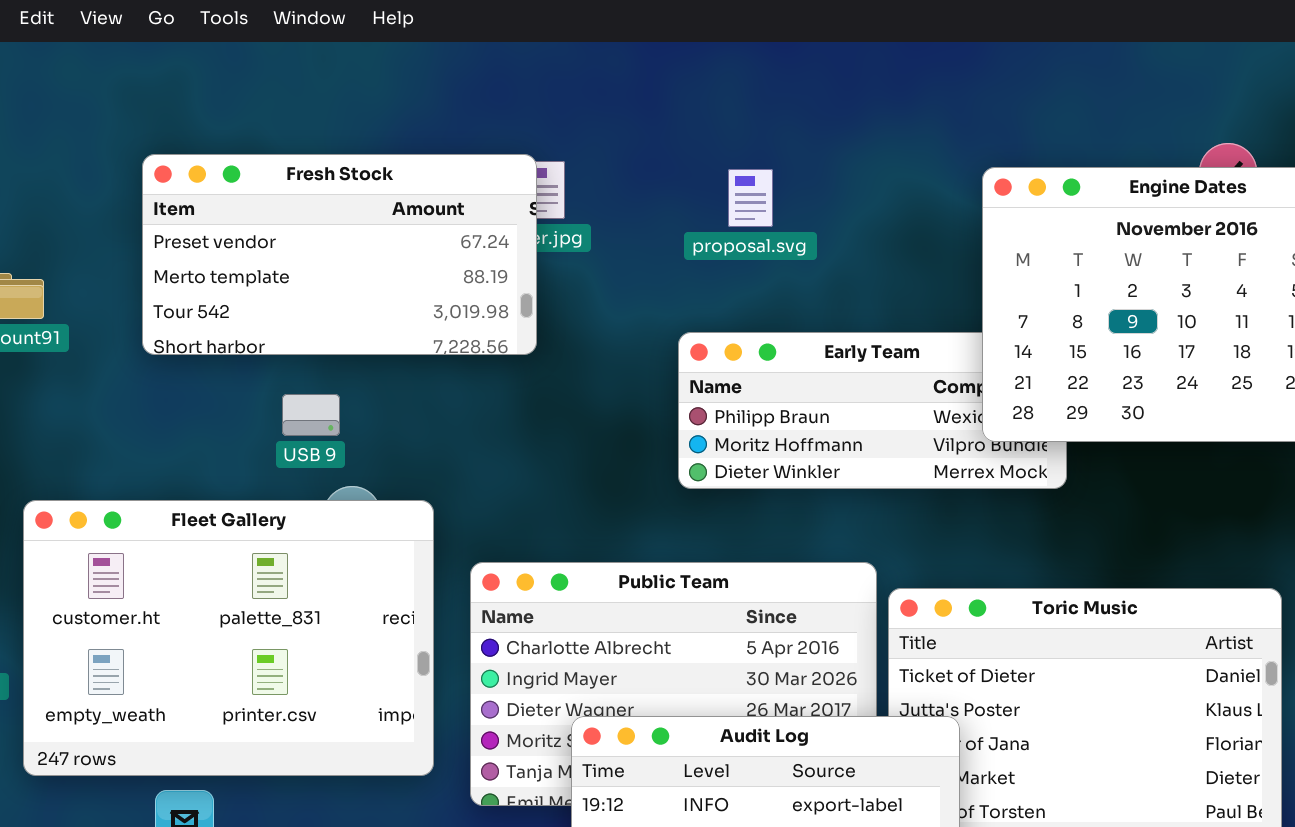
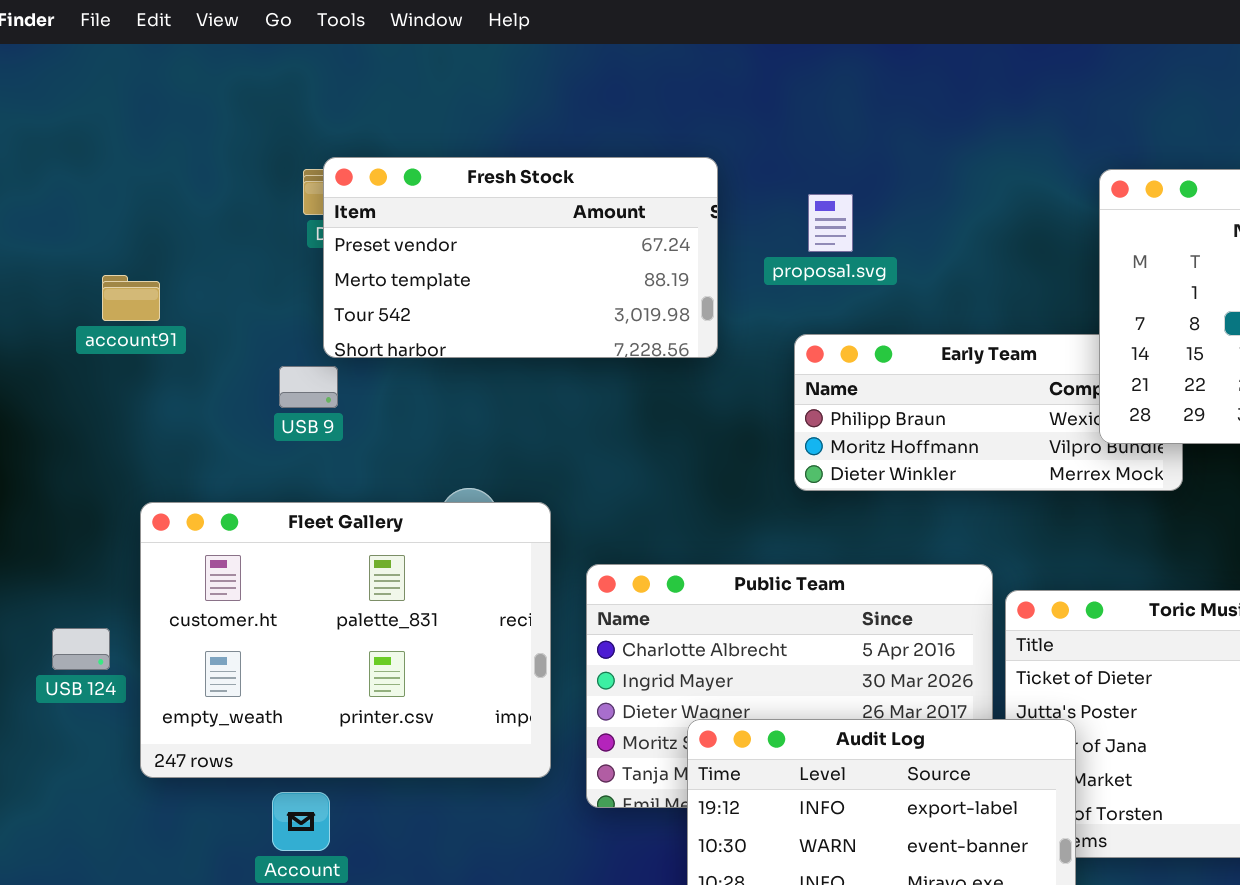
Fresh Stock: [142,154,537,355] -> [323,157,718,358], moved
proposal.svg: [728,169,773,227] -> [808,194,853,252], moved
USB 9: [282,394,340,436] -> [279,366,338,408], moved

